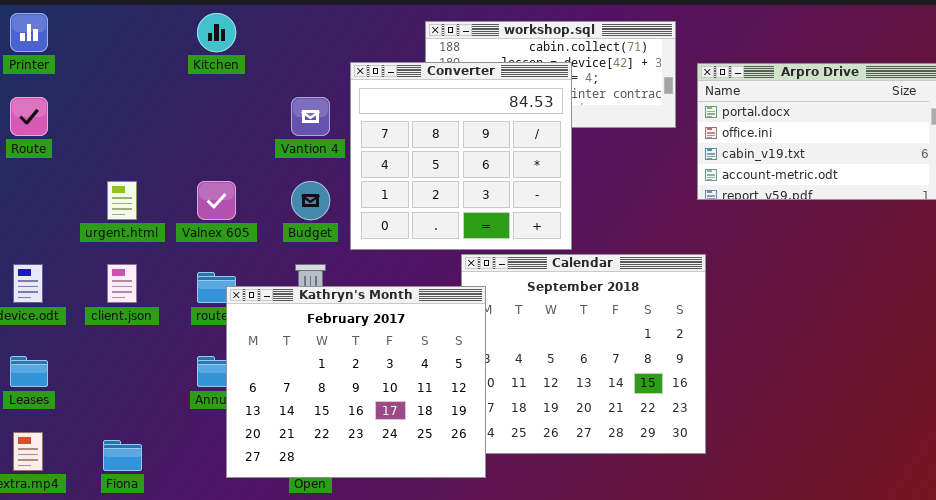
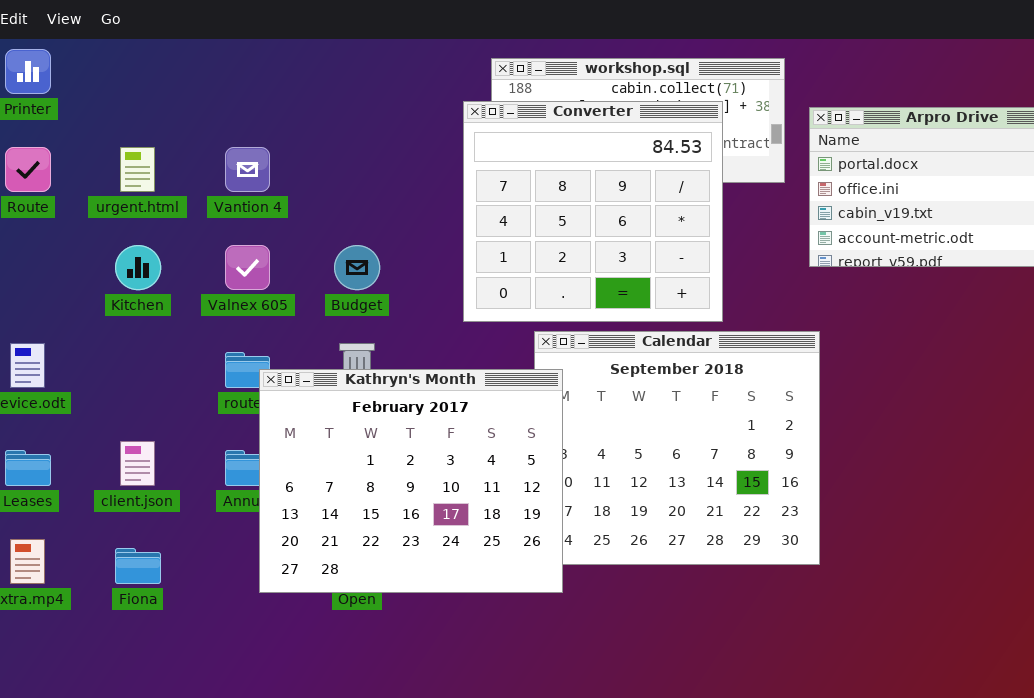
Kitchen: [197,13,236,52] -> [115,245,161,290], moved
Converter: [350,62,572,250] -> [463,101,723,322], moved
Vantion 4: [291,97,330,136] -> [225,147,270,192], moved
urgent.html: [107,181,137,220] -> [120,147,155,192], moved
client.json: [107,264,137,303] -> [120,441,155,486], moved

